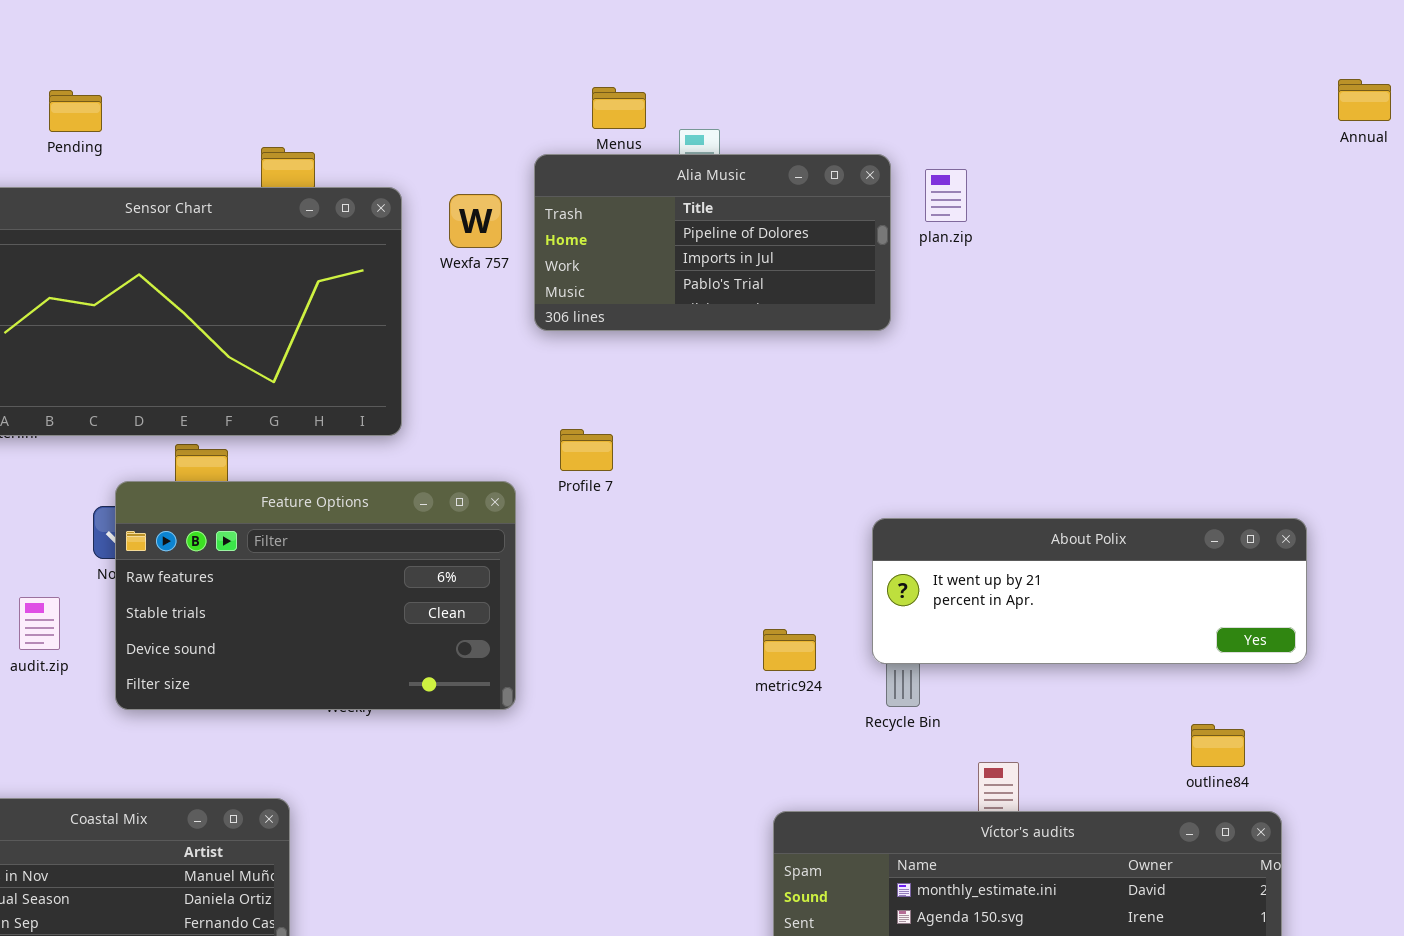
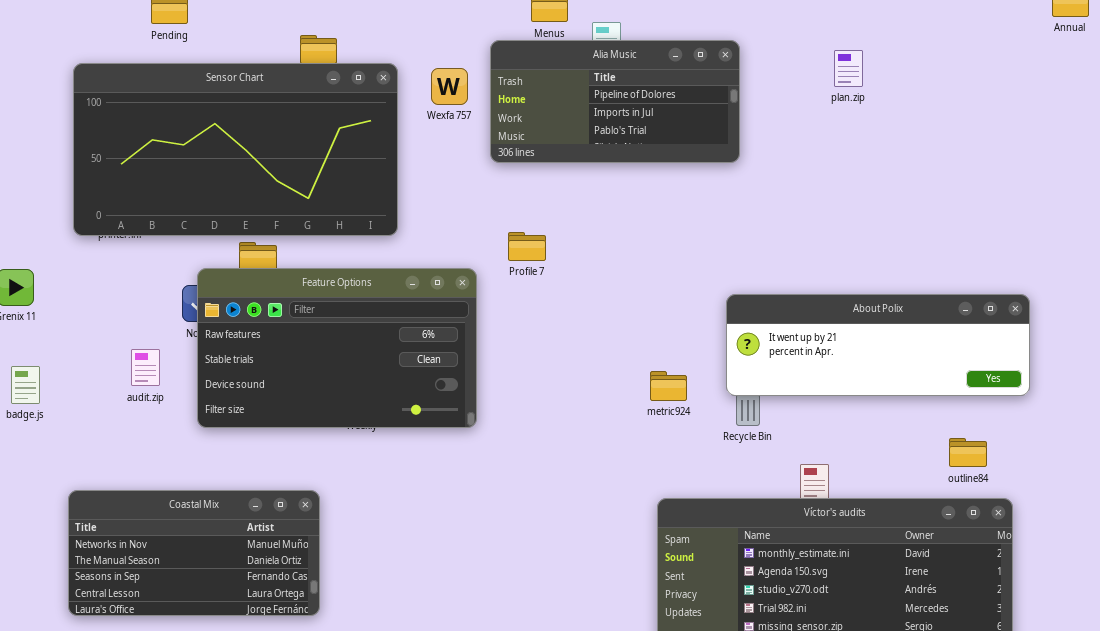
plan.zip: [925,169,967,222] -> [834,50,863,87], moved

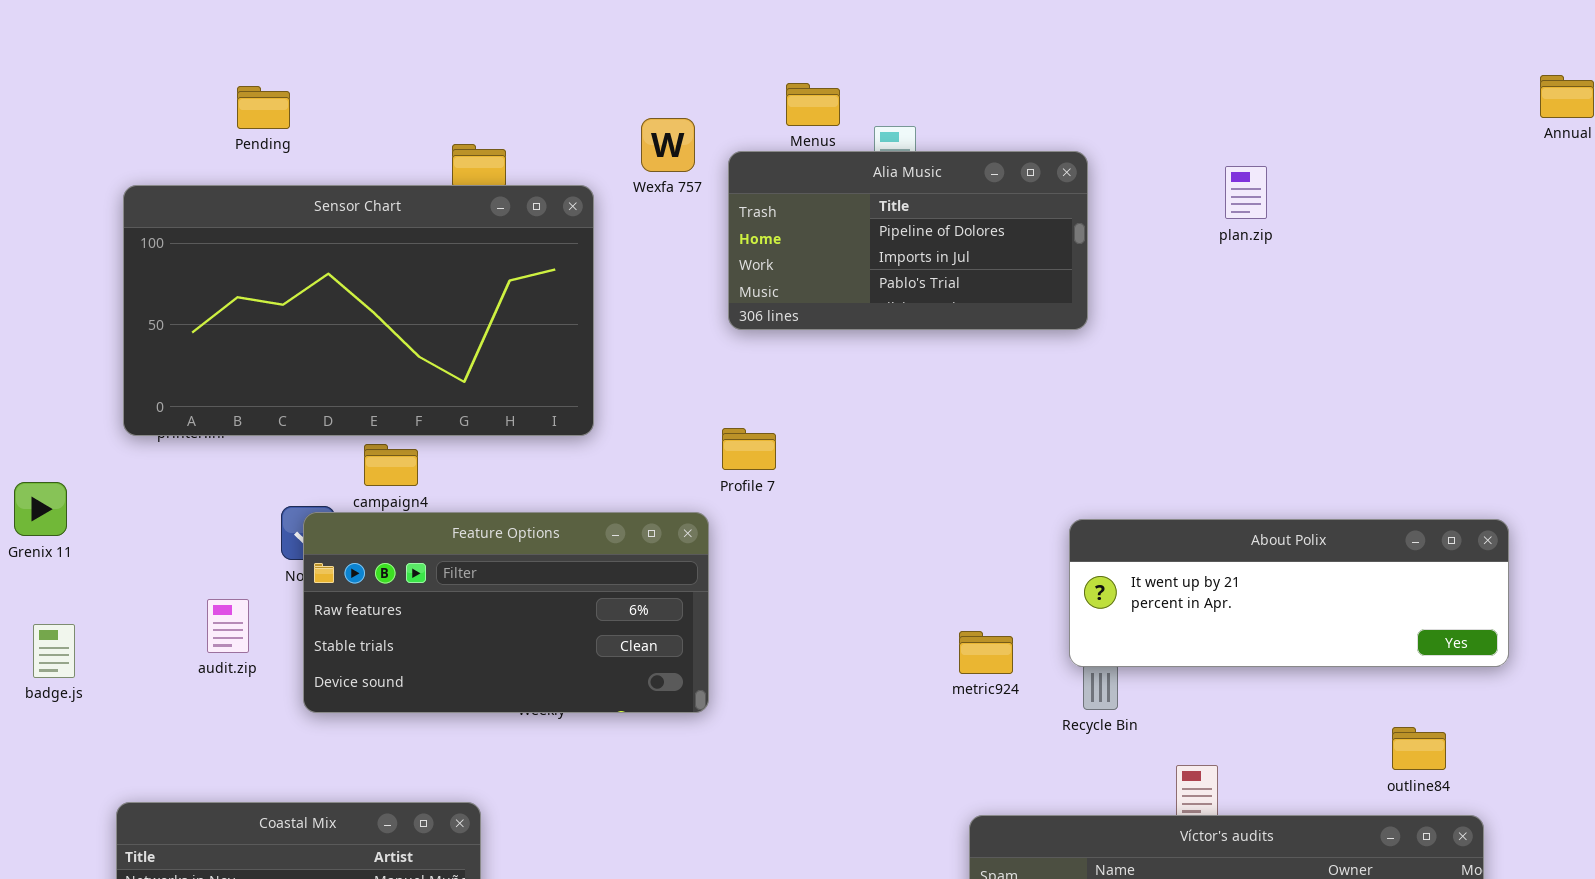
Wexfa 757: [431,68,468,105] -> [641,118,695,172], moved
Profile 7: [508,232,546,261] -> [722,428,776,470], moved
Feature Options: [197,268,477,428] -> [303,512,709,713], resized

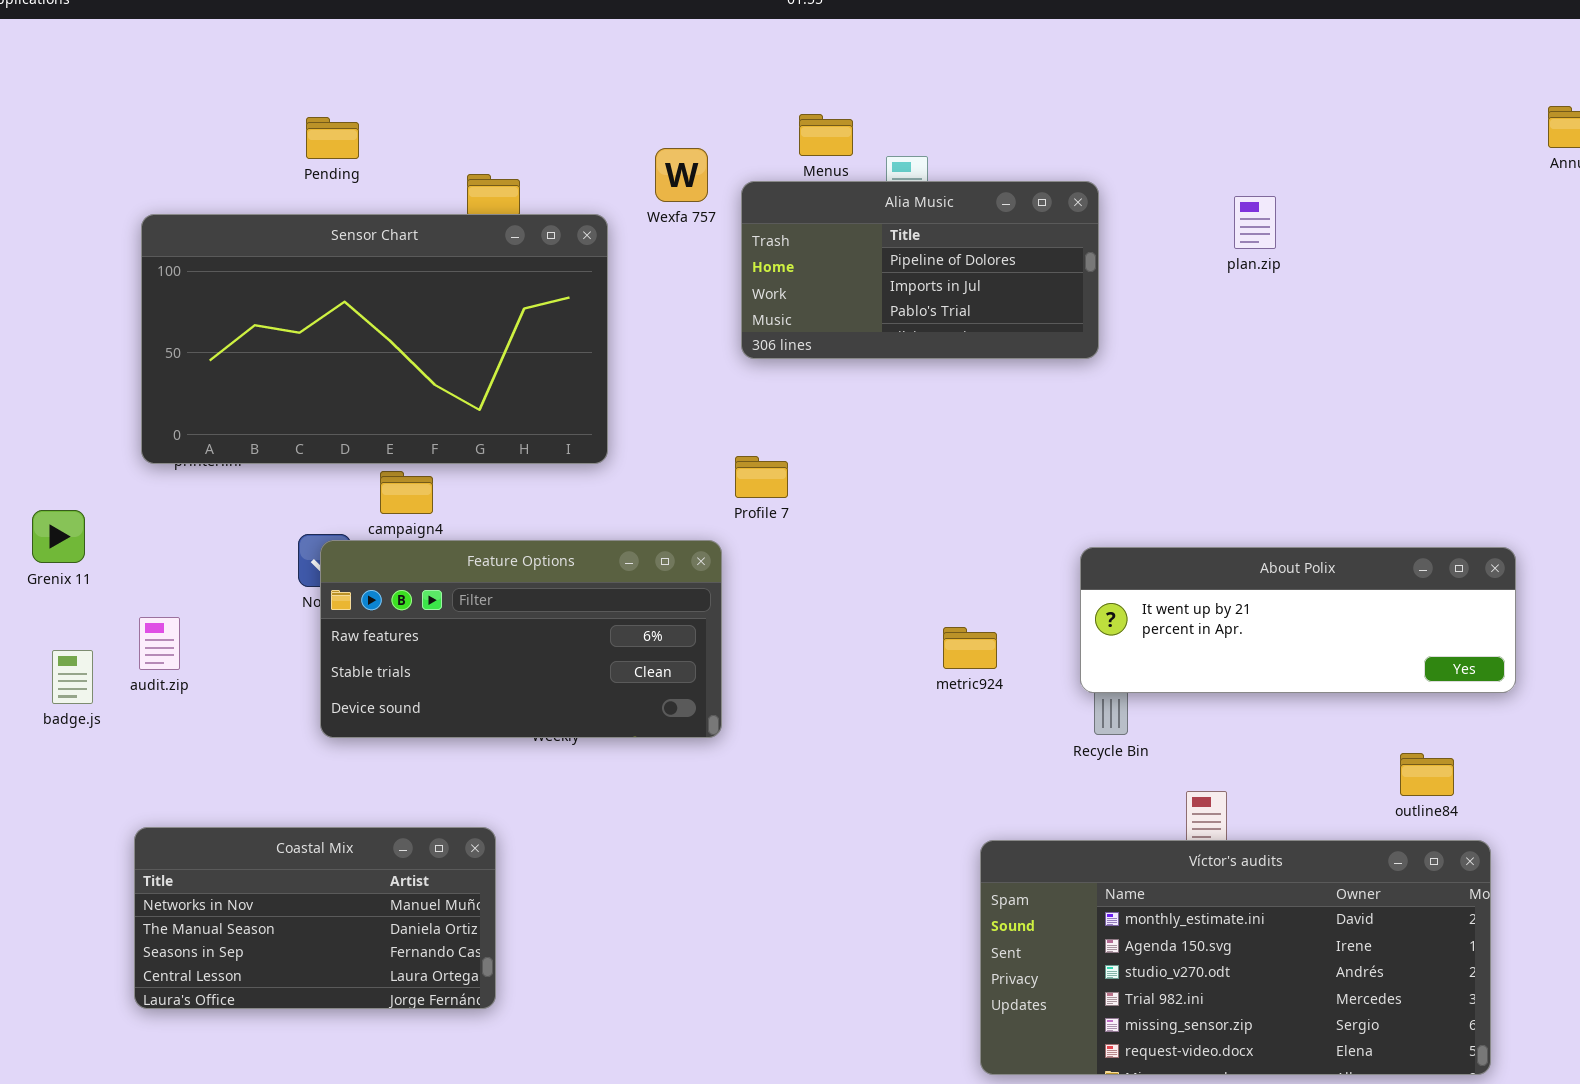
Pending: [237,86,290,129] -> [306,117,359,159], moved
audit.zip: [207,599,249,653] -> [139,617,180,670], moved
metric924: [959,631,1013,674] -> [943,627,997,669], moved

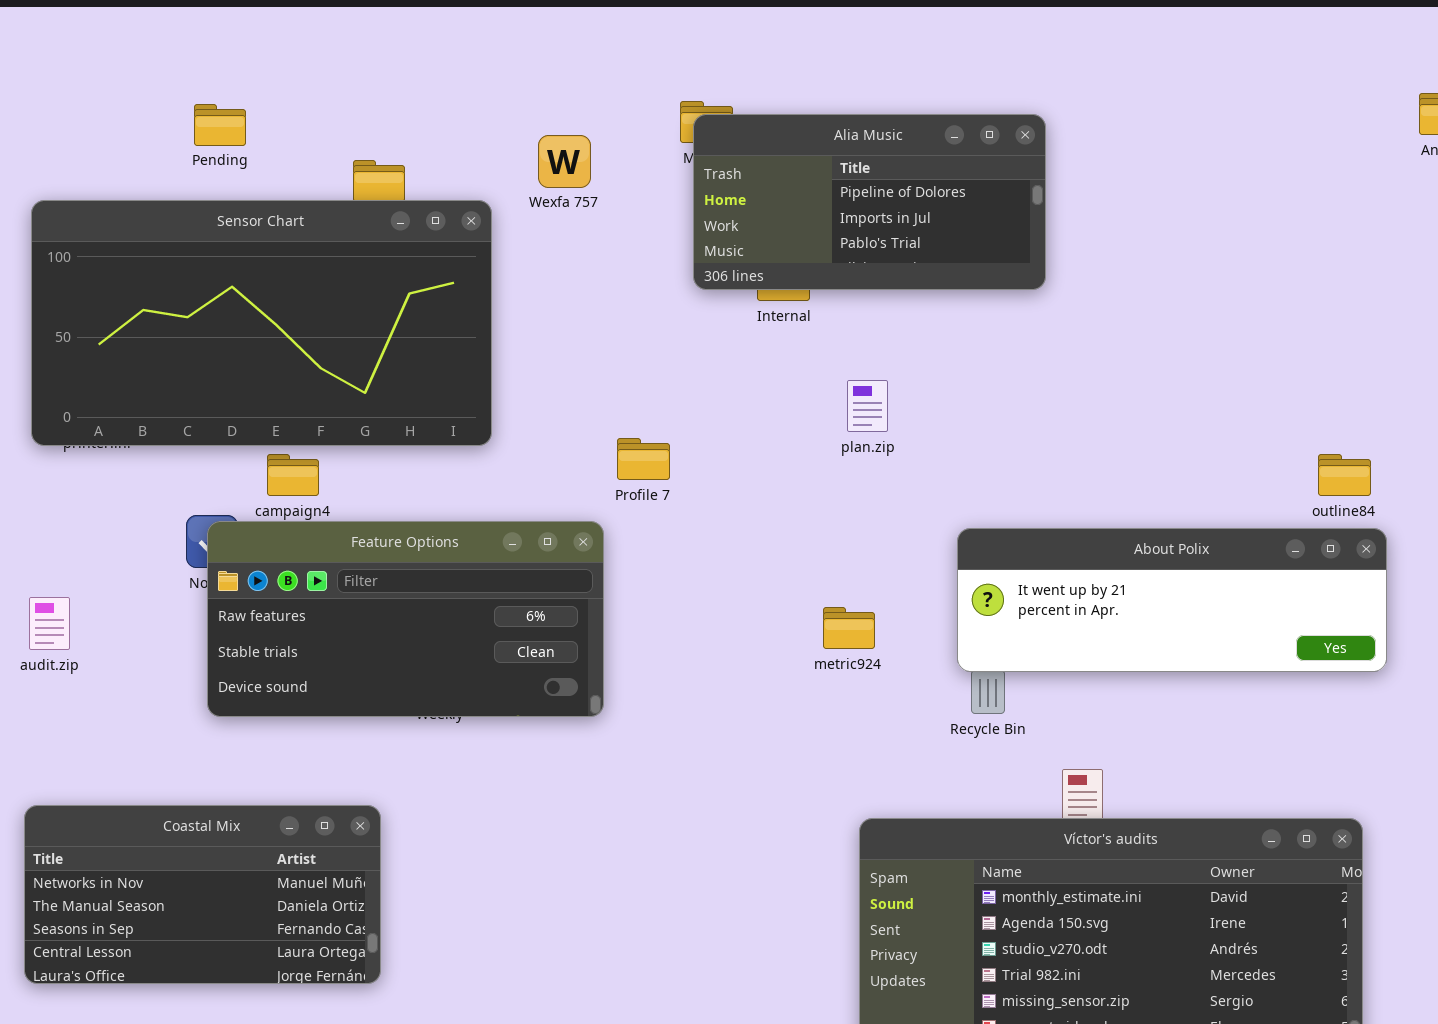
Alia Music: [741,181,1099,359] -> [693,114,1046,290], moved
plan.zip: [1234,196,1276,249] -> [847,380,888,432], moved
outline84: [1400,753,1454,796] -> [1318,454,1371,496], moved

